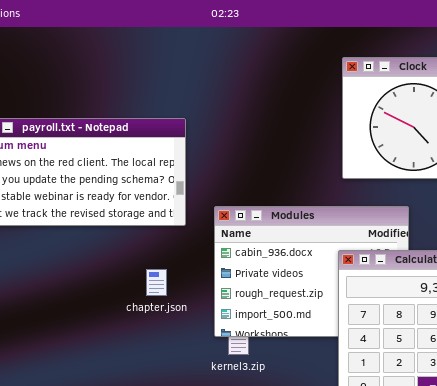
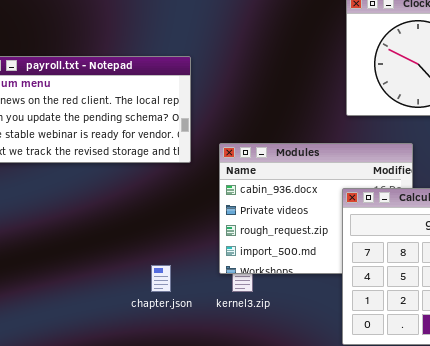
chapter.json: [146,269,167,296] -> [151,265,171,292], moved

